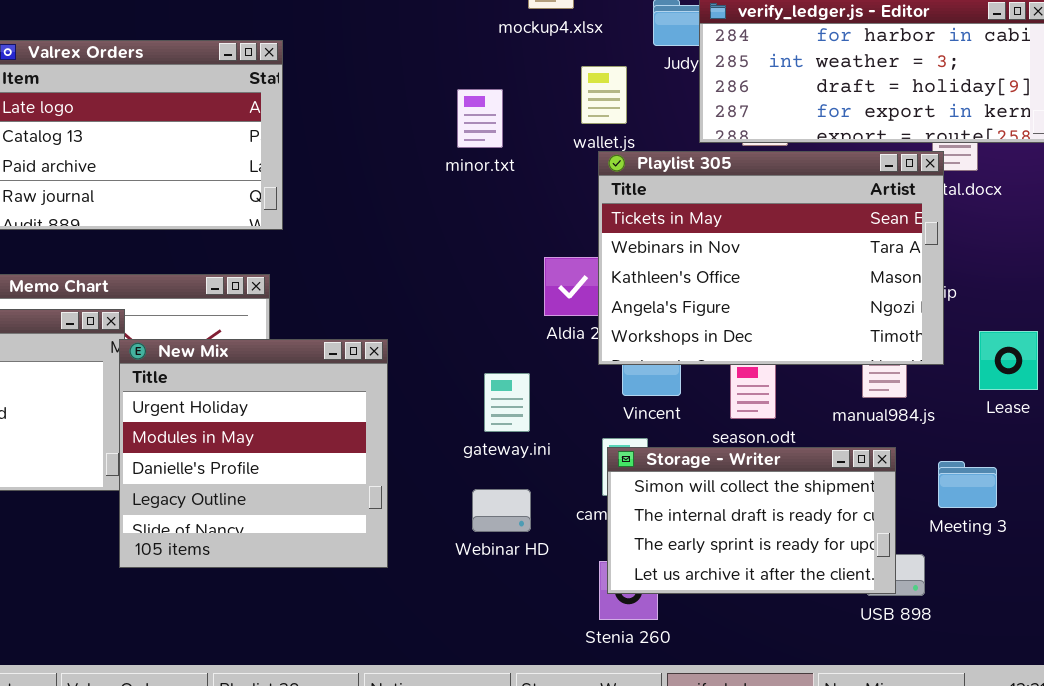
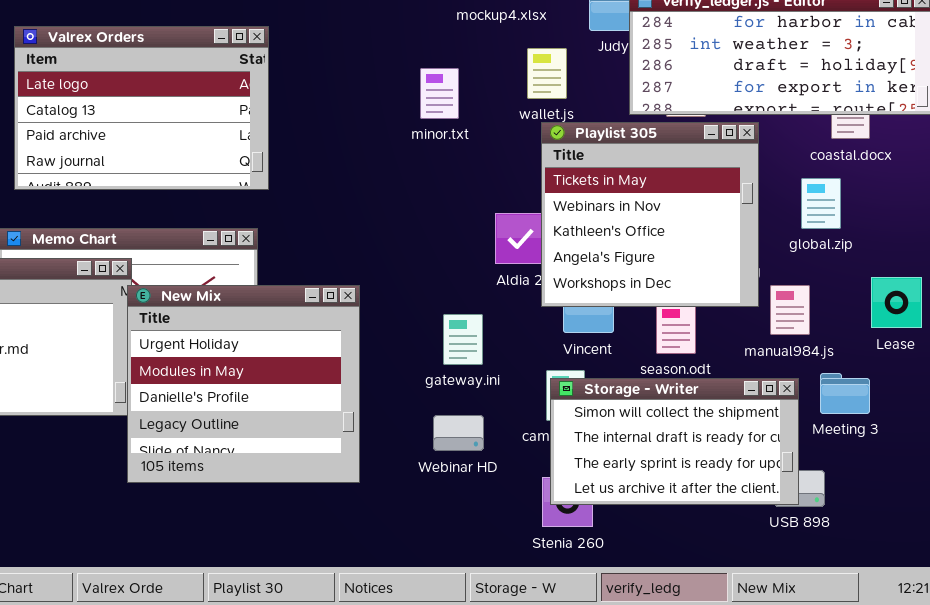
Playlist 305: [598,151,944,365] -> [541,122,759,307], resized
Meeting 3: [938,461,997,508] -> [820,373,870,414], moved

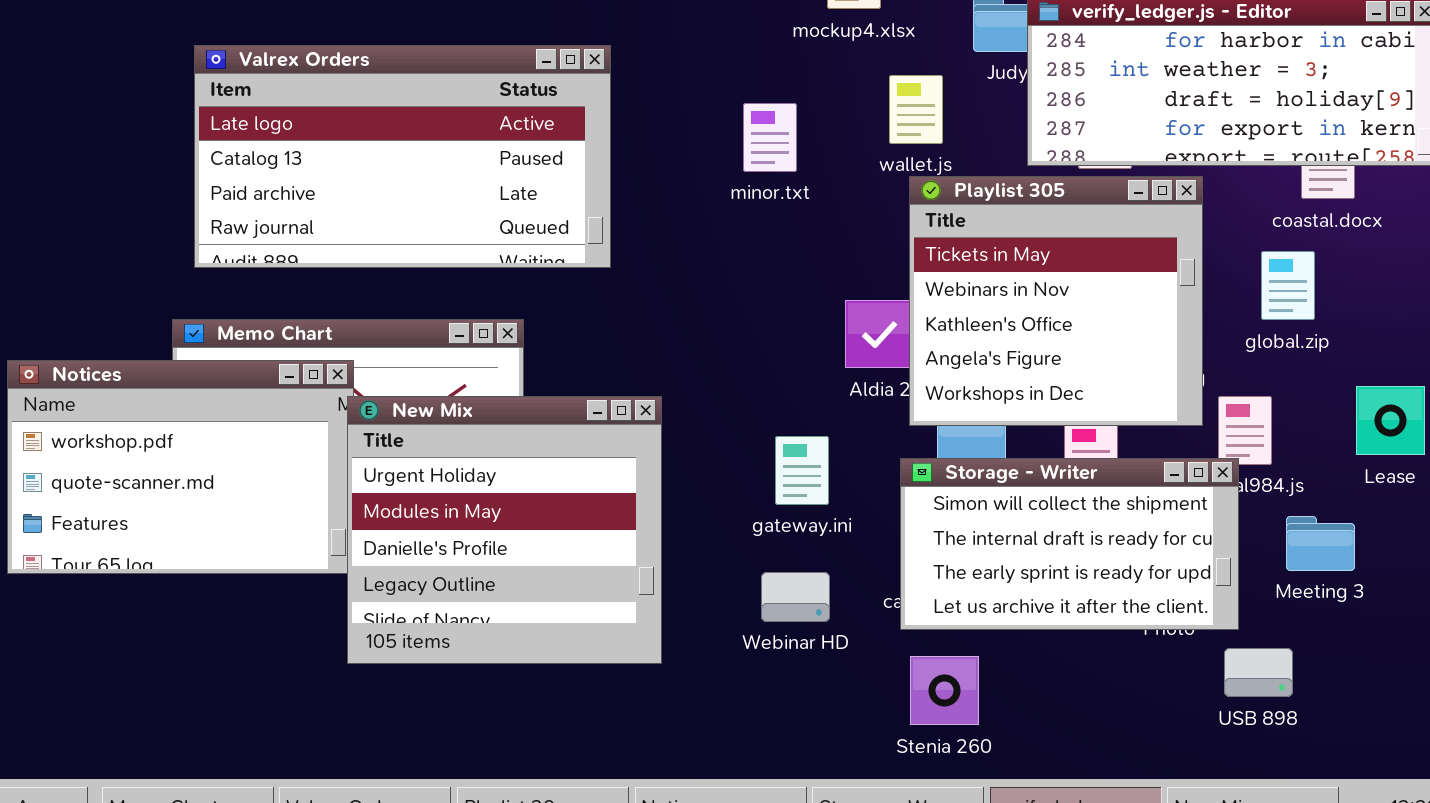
Valrex Orders: [14,26,269,190] -> [194,45,611,268], resized
Storage - Writer: [550,378,799,505] -> [900,458,1239,630], moved

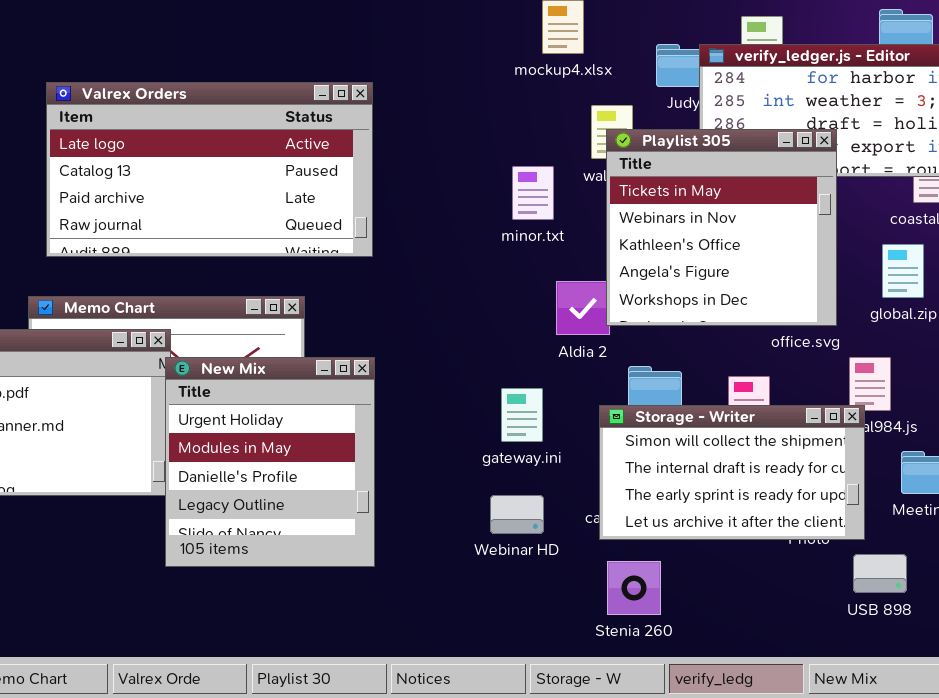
minor.txt: [743,103,797,172] -> [512,166,554,220], moved
Playlist 305: [909,176,1203,426] -> [606,129,837,326], moved
New Mix: [347,396,662,664] -> [165,357,375,567], resized

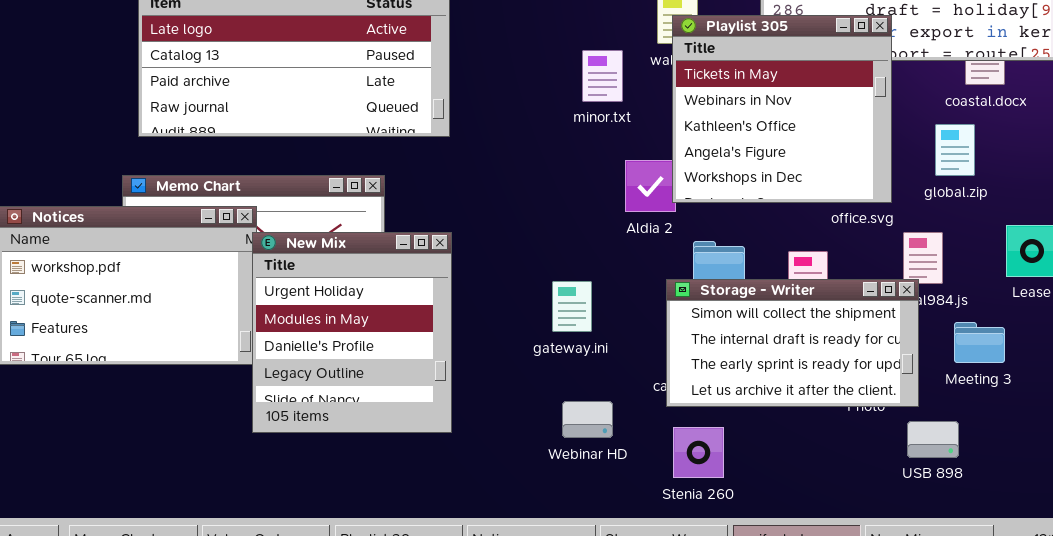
gateway.ini: [501,388,543,442] -> [552,281,592,332], moved
Webinar HD: [490,495,544,534] -> [562,401,613,438], moved

